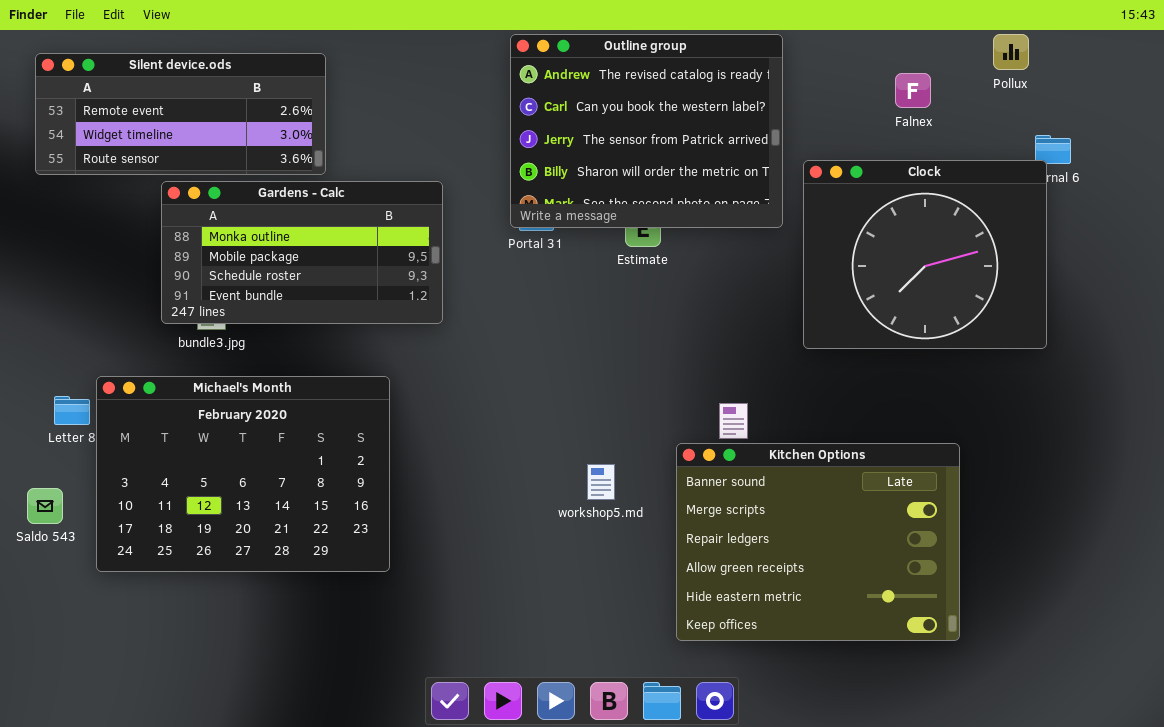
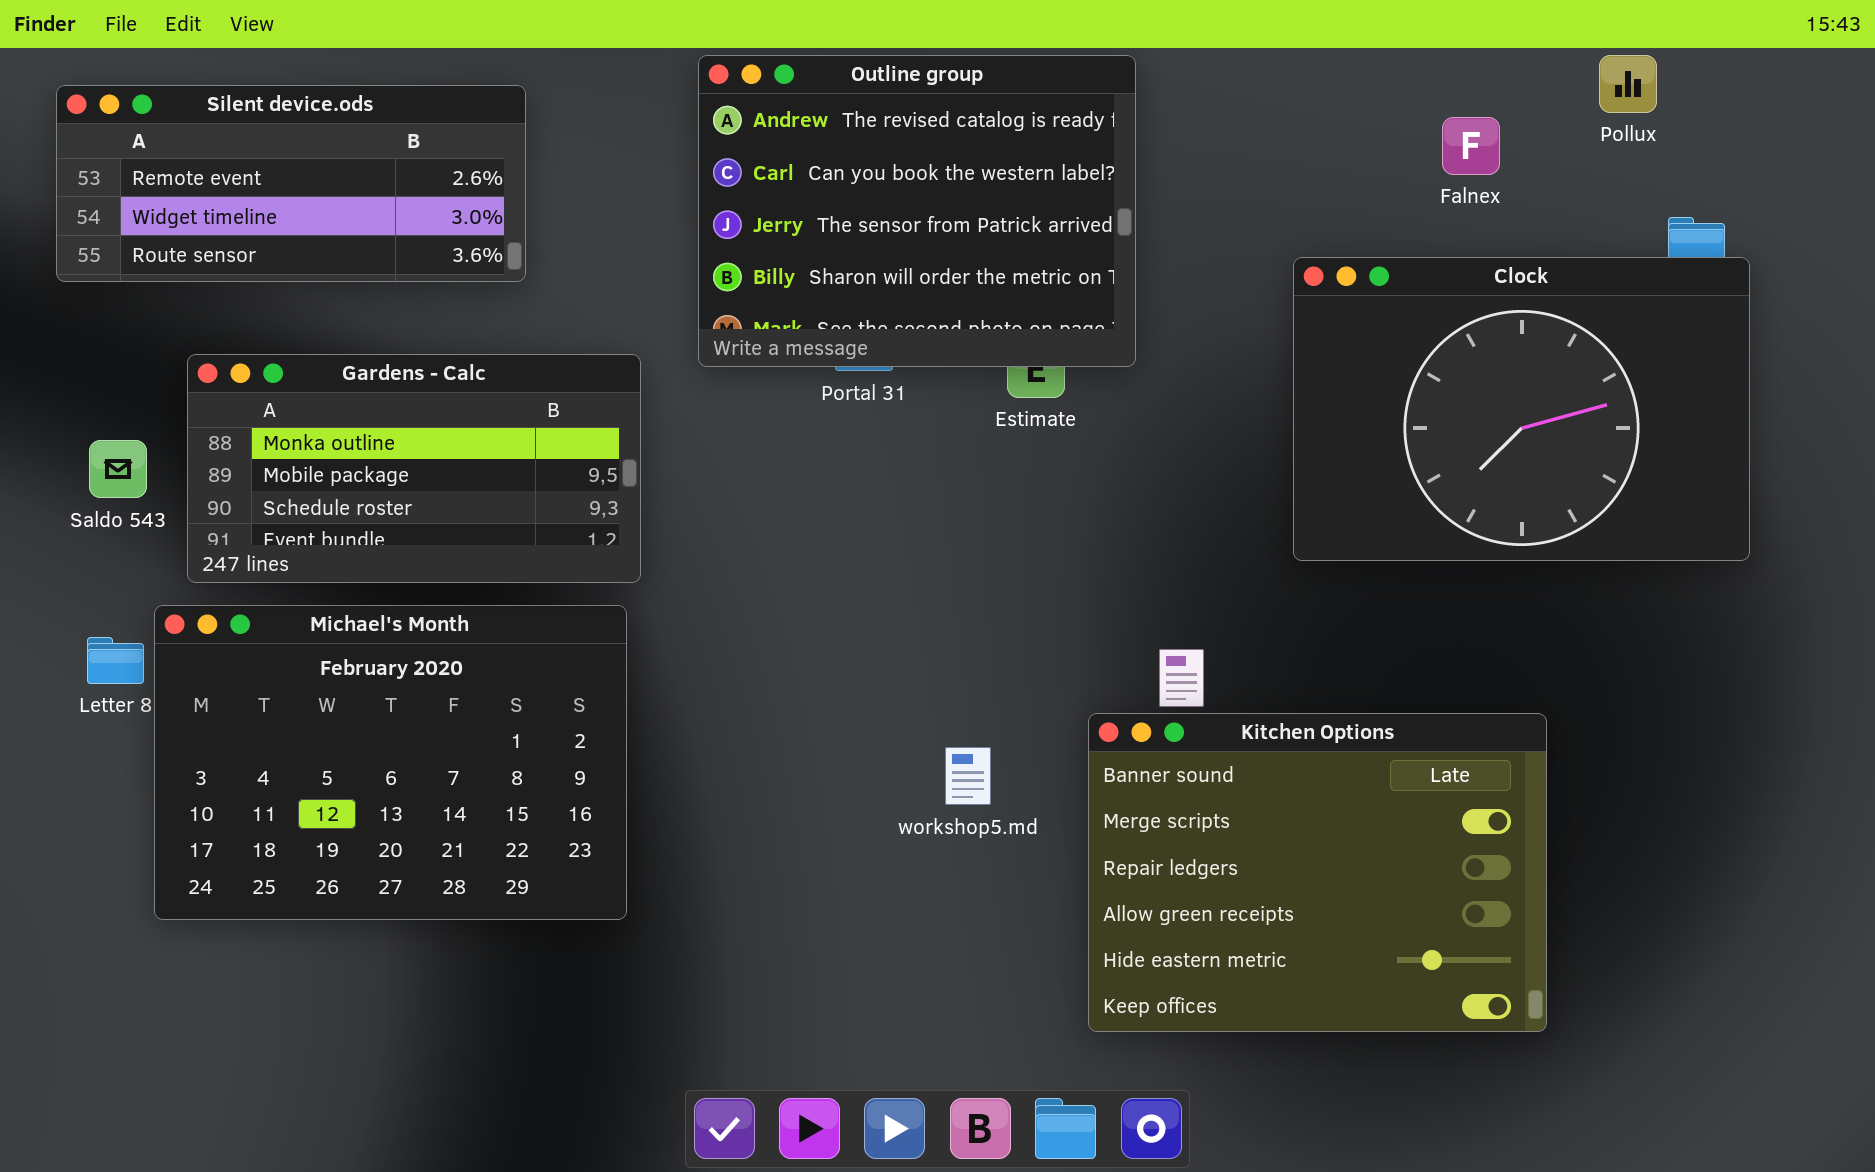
Outline group: [510,34,783,228] -> [698,55,1136,367], moved
Clock: [803,160,1047,349] -> [1293,257,1750,561], resized
Gardens - Calc: [161,181,443,324] -> [187,354,641,583], moved
Saldo 543: [27,488,63,524] -> [89,440,147,498], moved

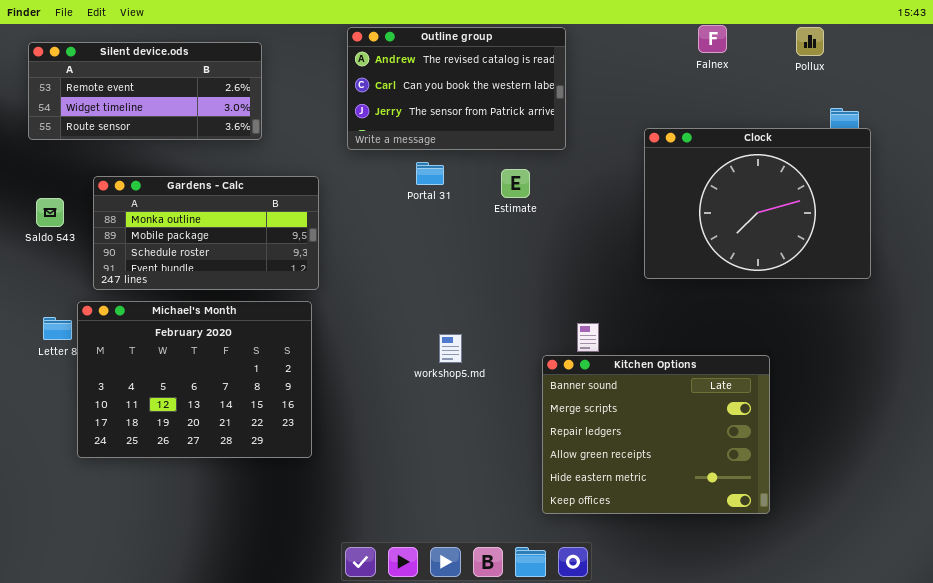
Outline group: [698,55,1136,367] -> [347,27,566,150], resized
Falnex: [1442,117,1500,175] -> [698,25,727,53], moved
Saldo 543: [89,440,147,498] -> [36,198,64,227], moved
workshop5.md: [945,747,991,805] -> [439,334,462,363], moved

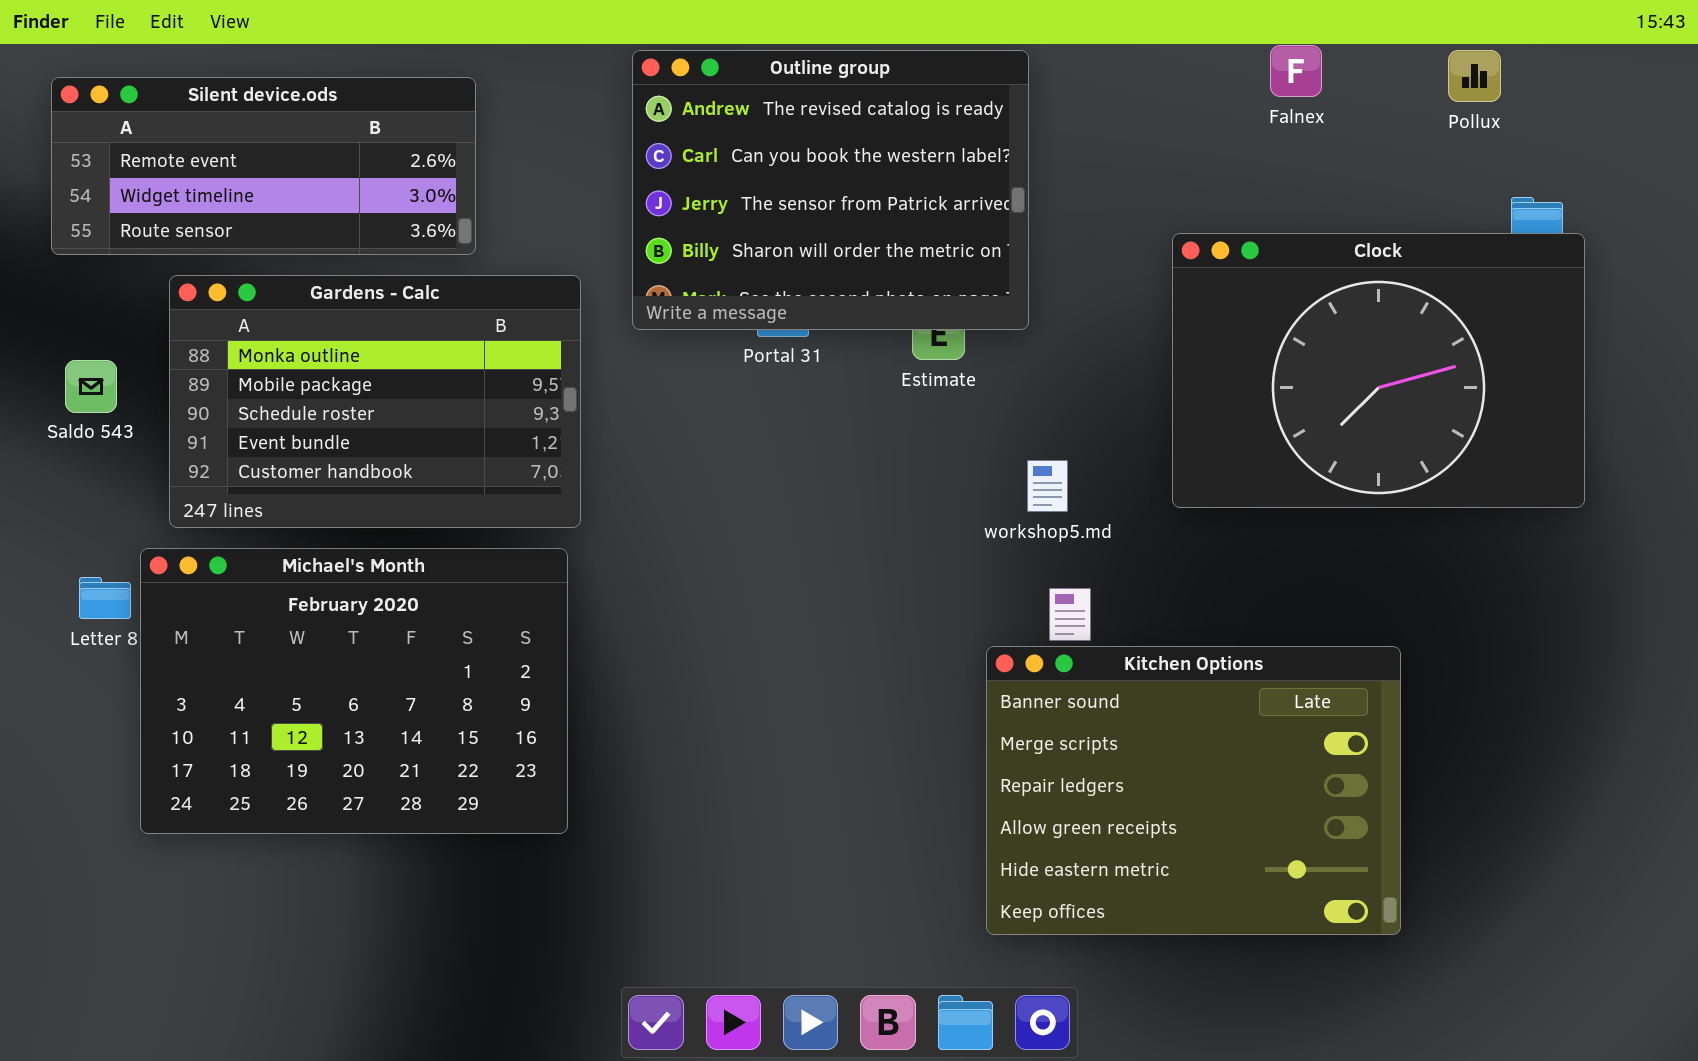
Outline group: [347,27,566,150] -> [632,50,1029,330], resized
Gardens - Calc: [93,176,319,290] -> [169,275,581,528], resized
workshop5.md: [439,334,462,363] -> [1027,460,1068,512], moved

